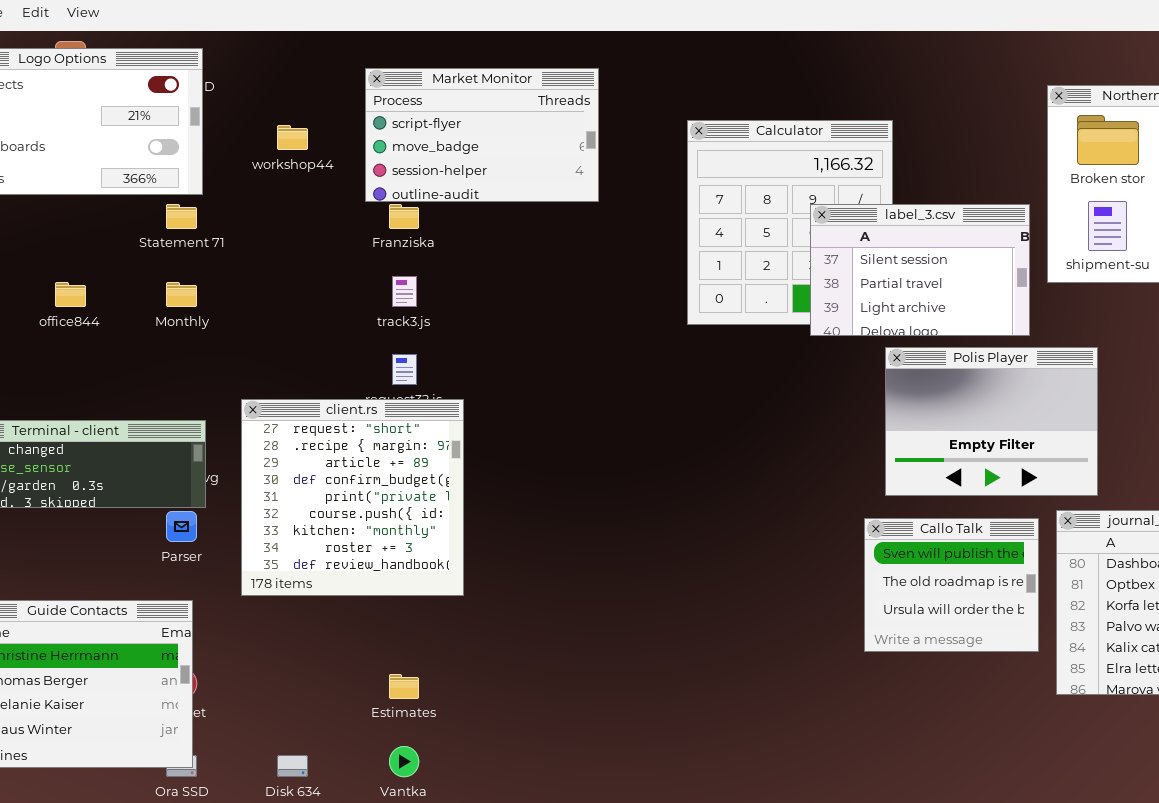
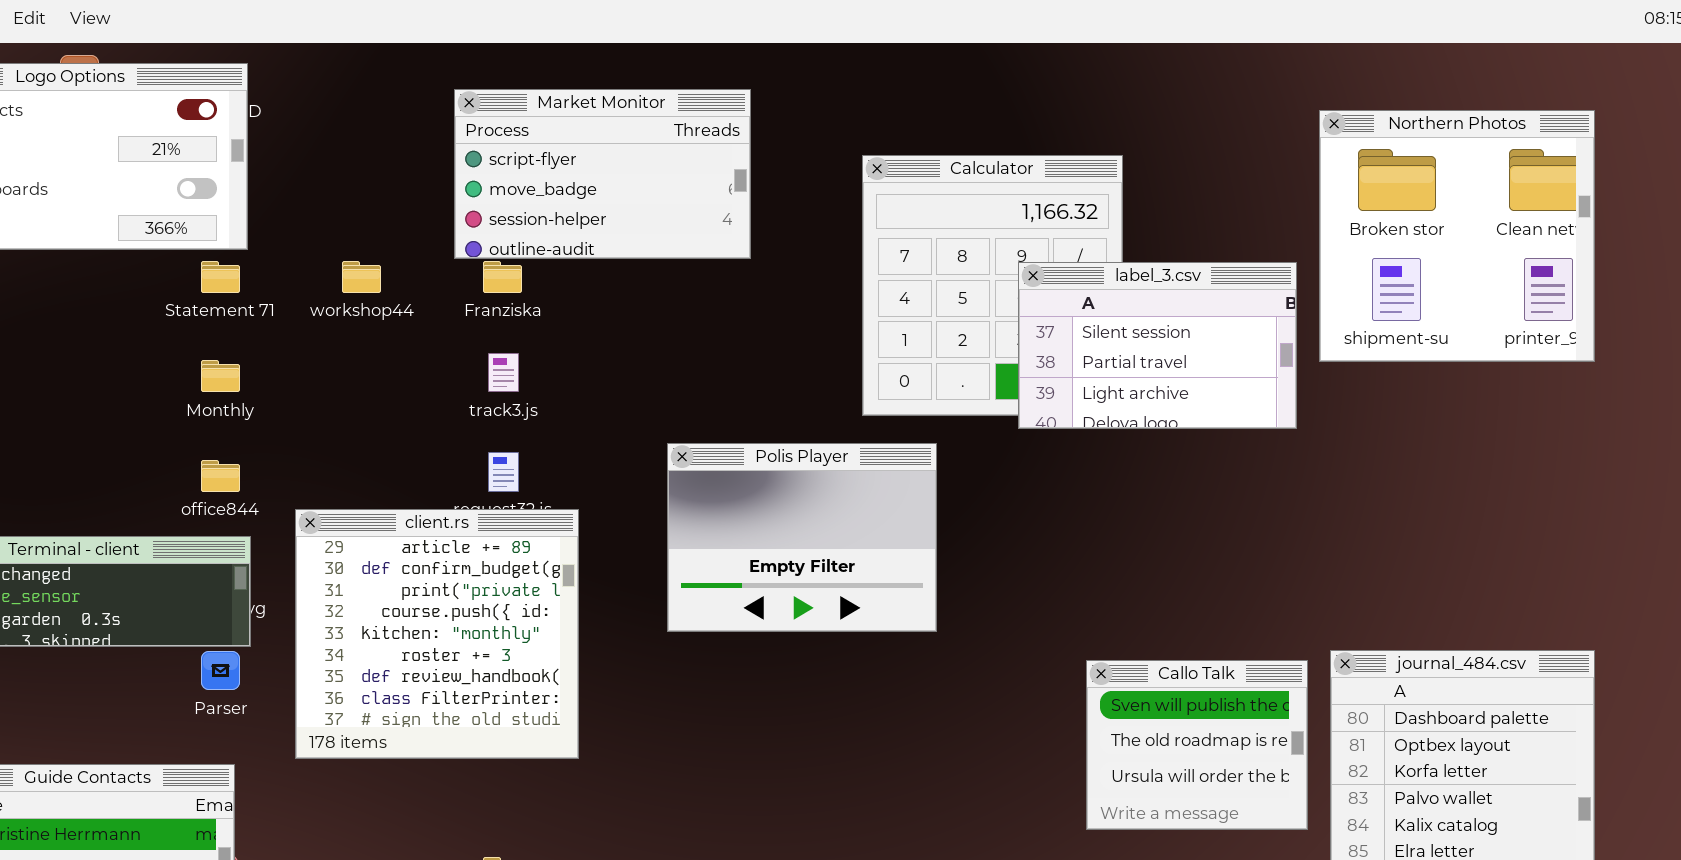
workshop44: [277,125,308,150] -> [342,261,381,293], moved
office844: [55,282,86,307] -> [201,460,240,492], moved
Polis Player: [885,347,1098,496] -> [667,443,937,632], moved
client.rs: [241,399,464,596] -> [295,509,579,759], scrolled down 2 rows

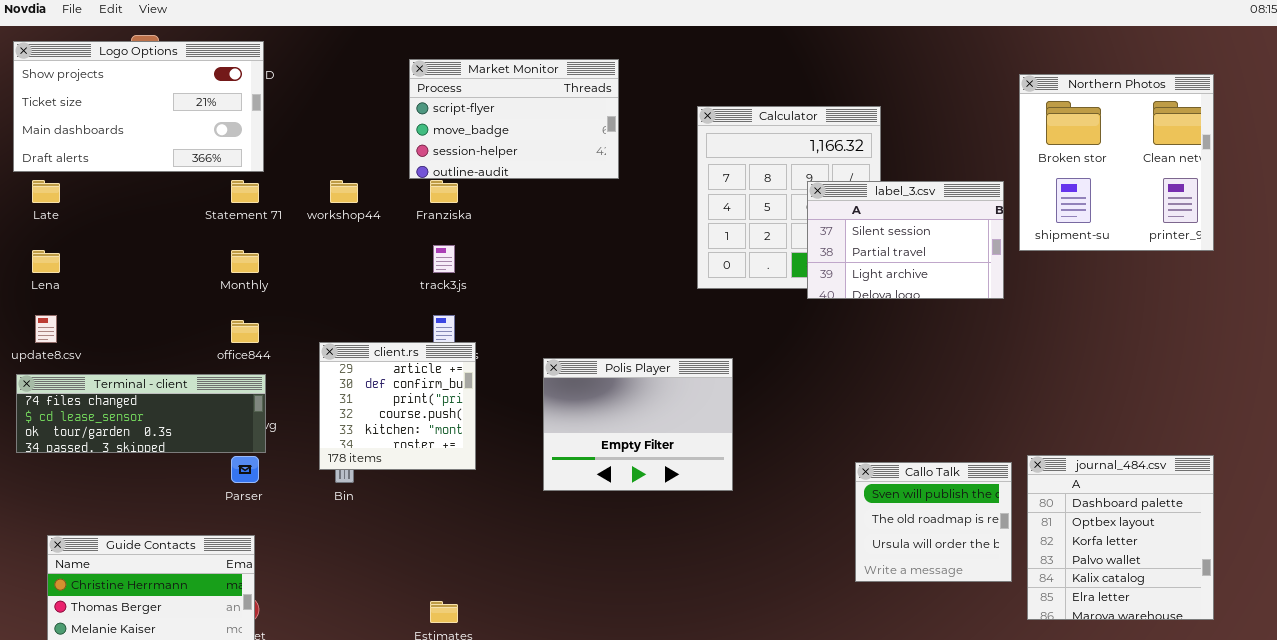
Polis Player: [667,443,937,632] -> [543,358,733,491], moved
client.rs: [295,509,579,759] -> [319,342,476,470], moved, resized

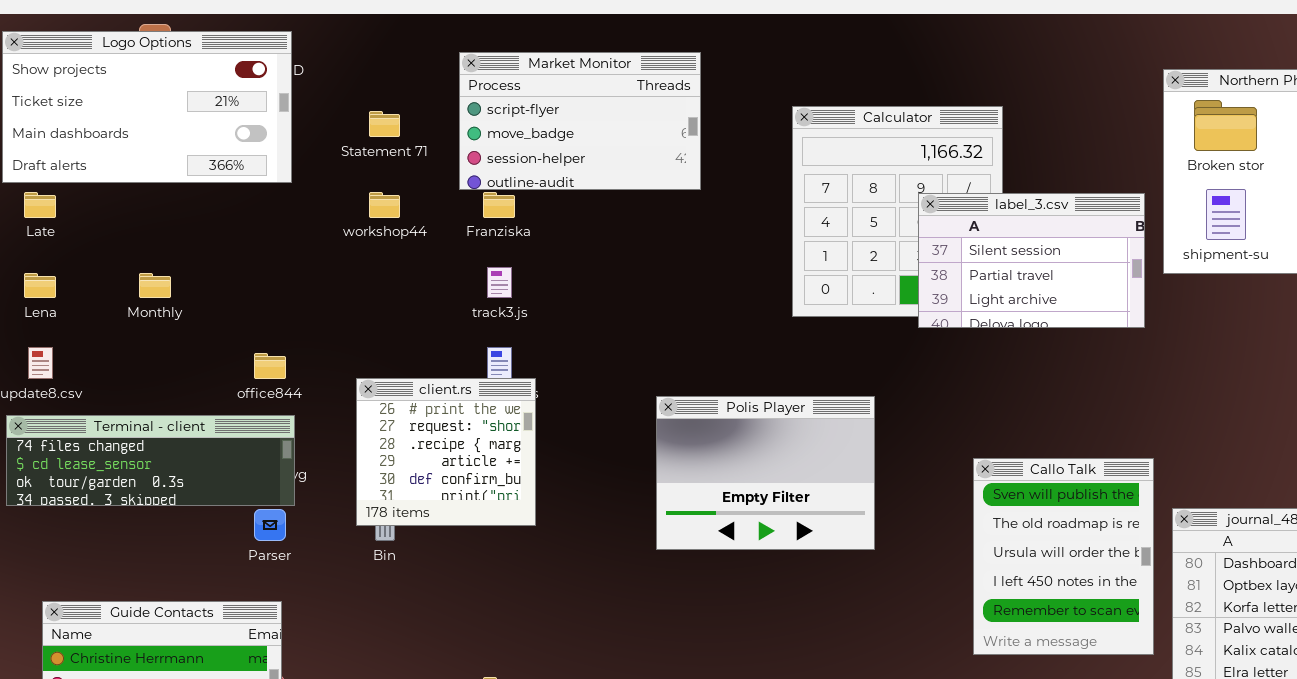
Statement 71: [231,180,259,203] -> [369,111,400,137], moved
Monthly: [231,250,259,273] -> [139,273,171,298], moved
client.rs: [319,342,476,470] -> [356,378,536,526], scrolled up 3 rows
Polis Player: [543,358,733,491] -> [656,396,875,550], moved
Callo Talk: [855,462,1012,582] -> [973,458,1154,655], resized

